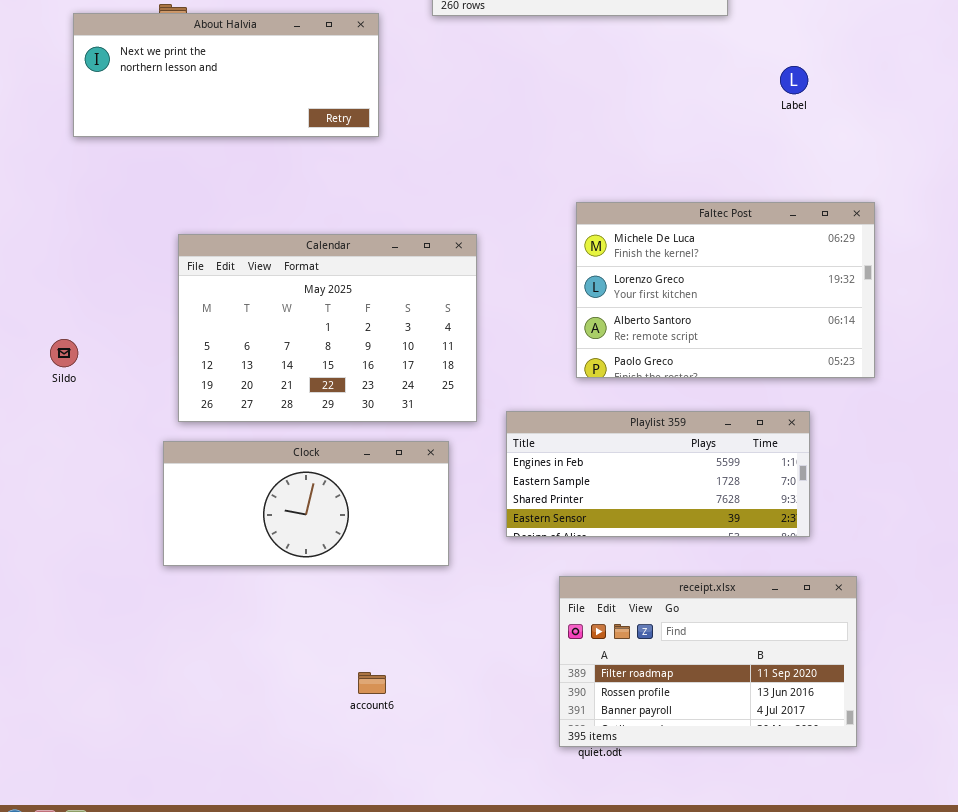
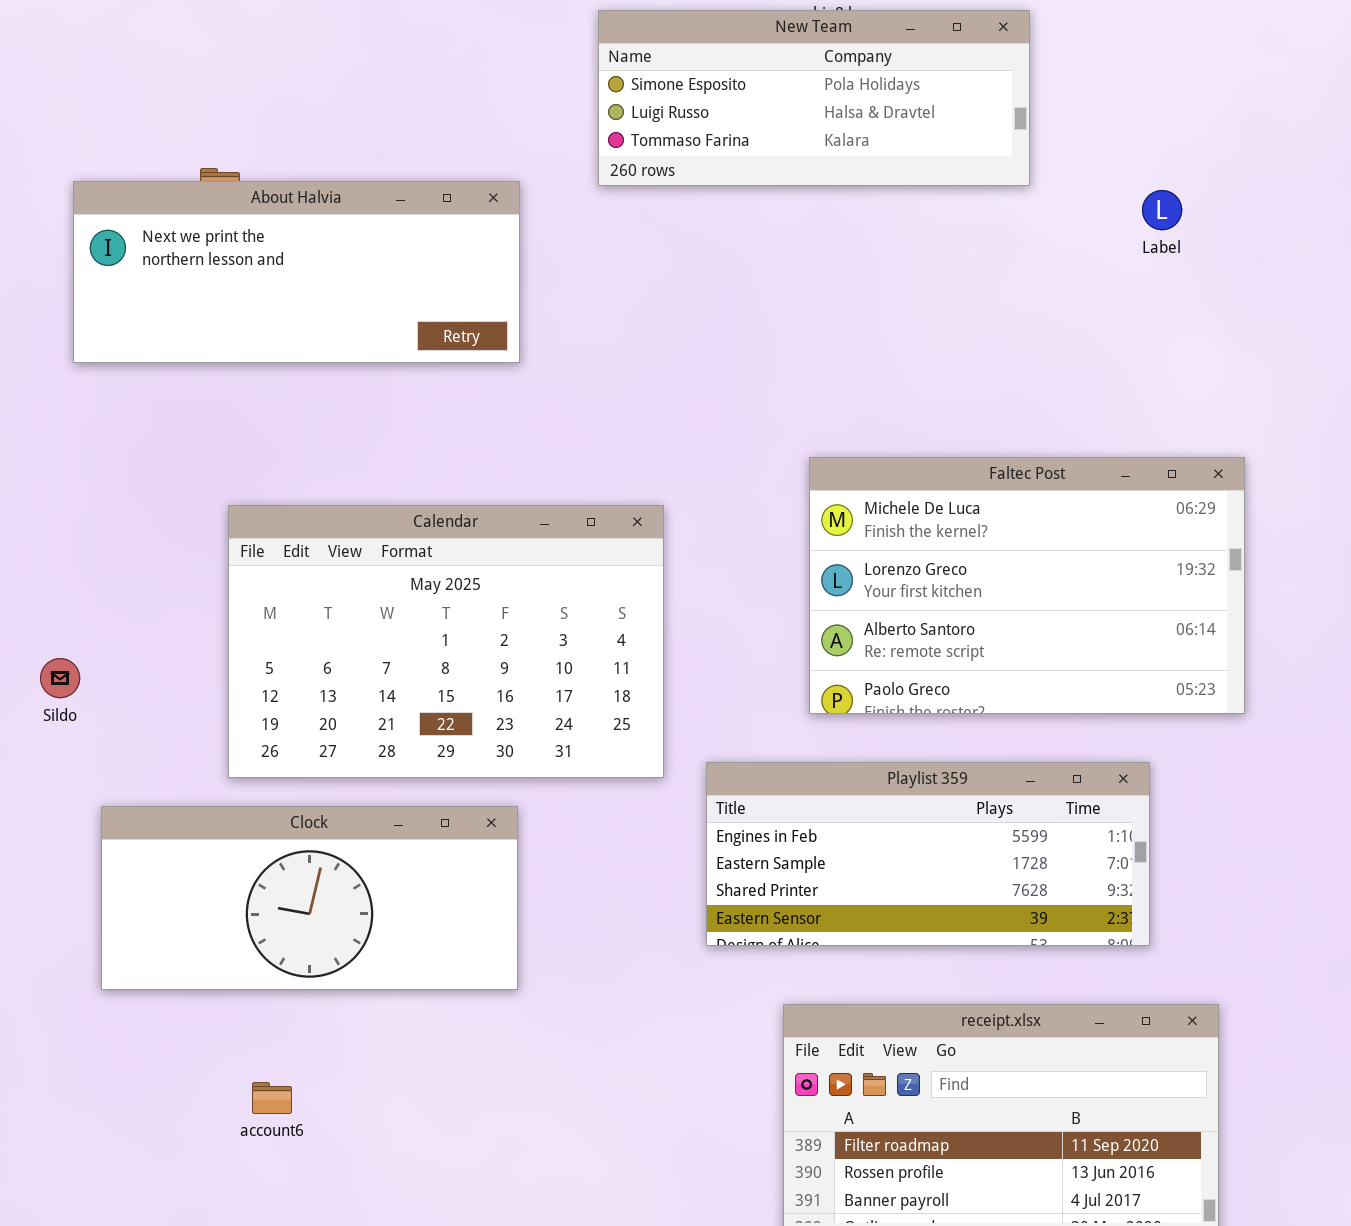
Label: [780,66,808,94] -> [1142,190,1182,230], moved
Clock: [163,441,449,566] -> [101,806,518,990], moved
account6: [358,672,386,694] -> [252,1082,292,1114], moved

